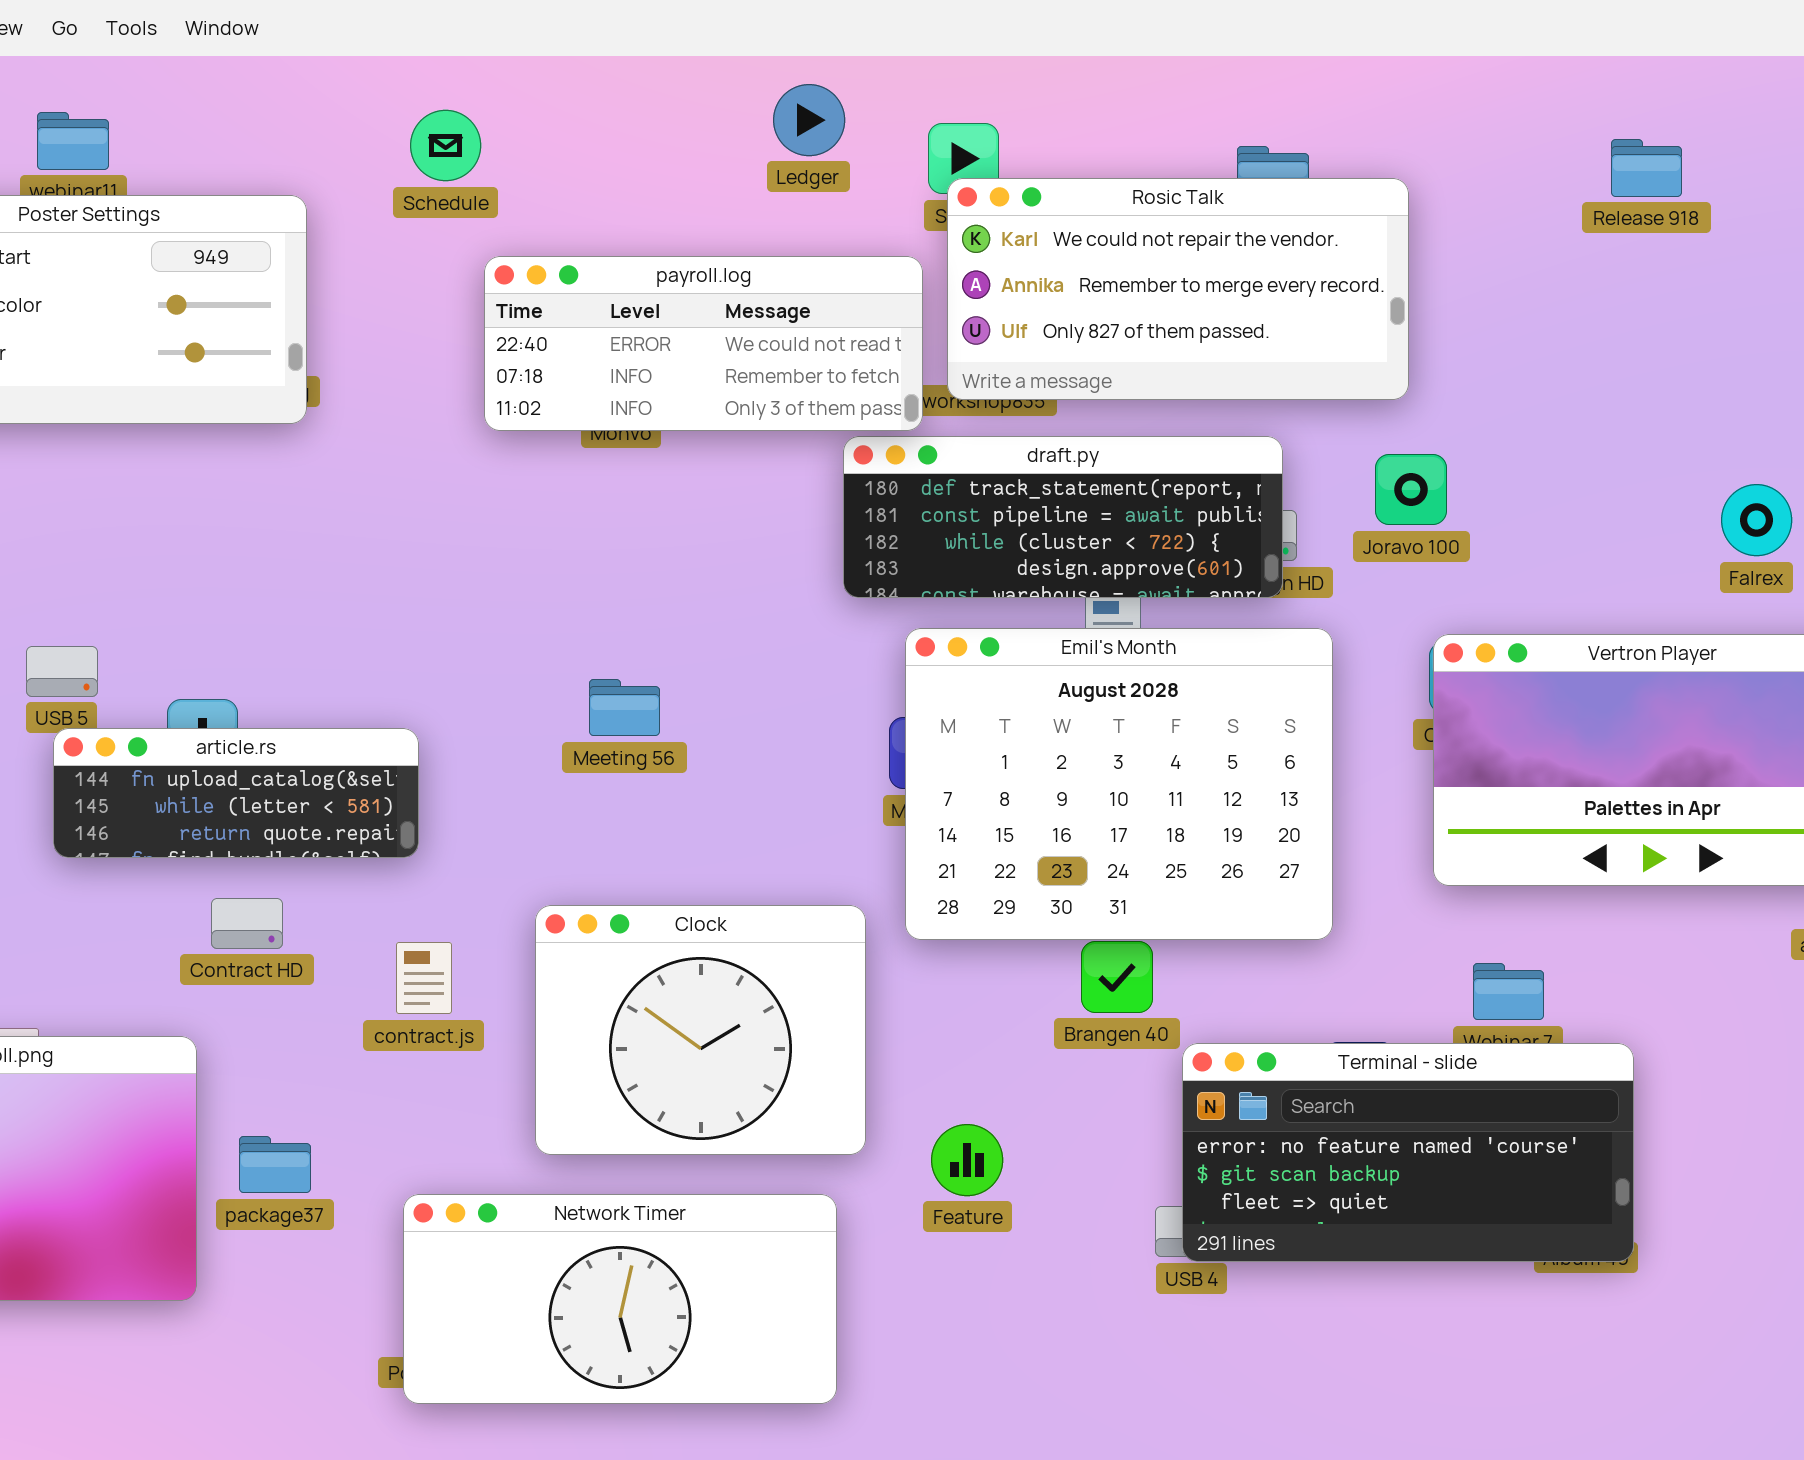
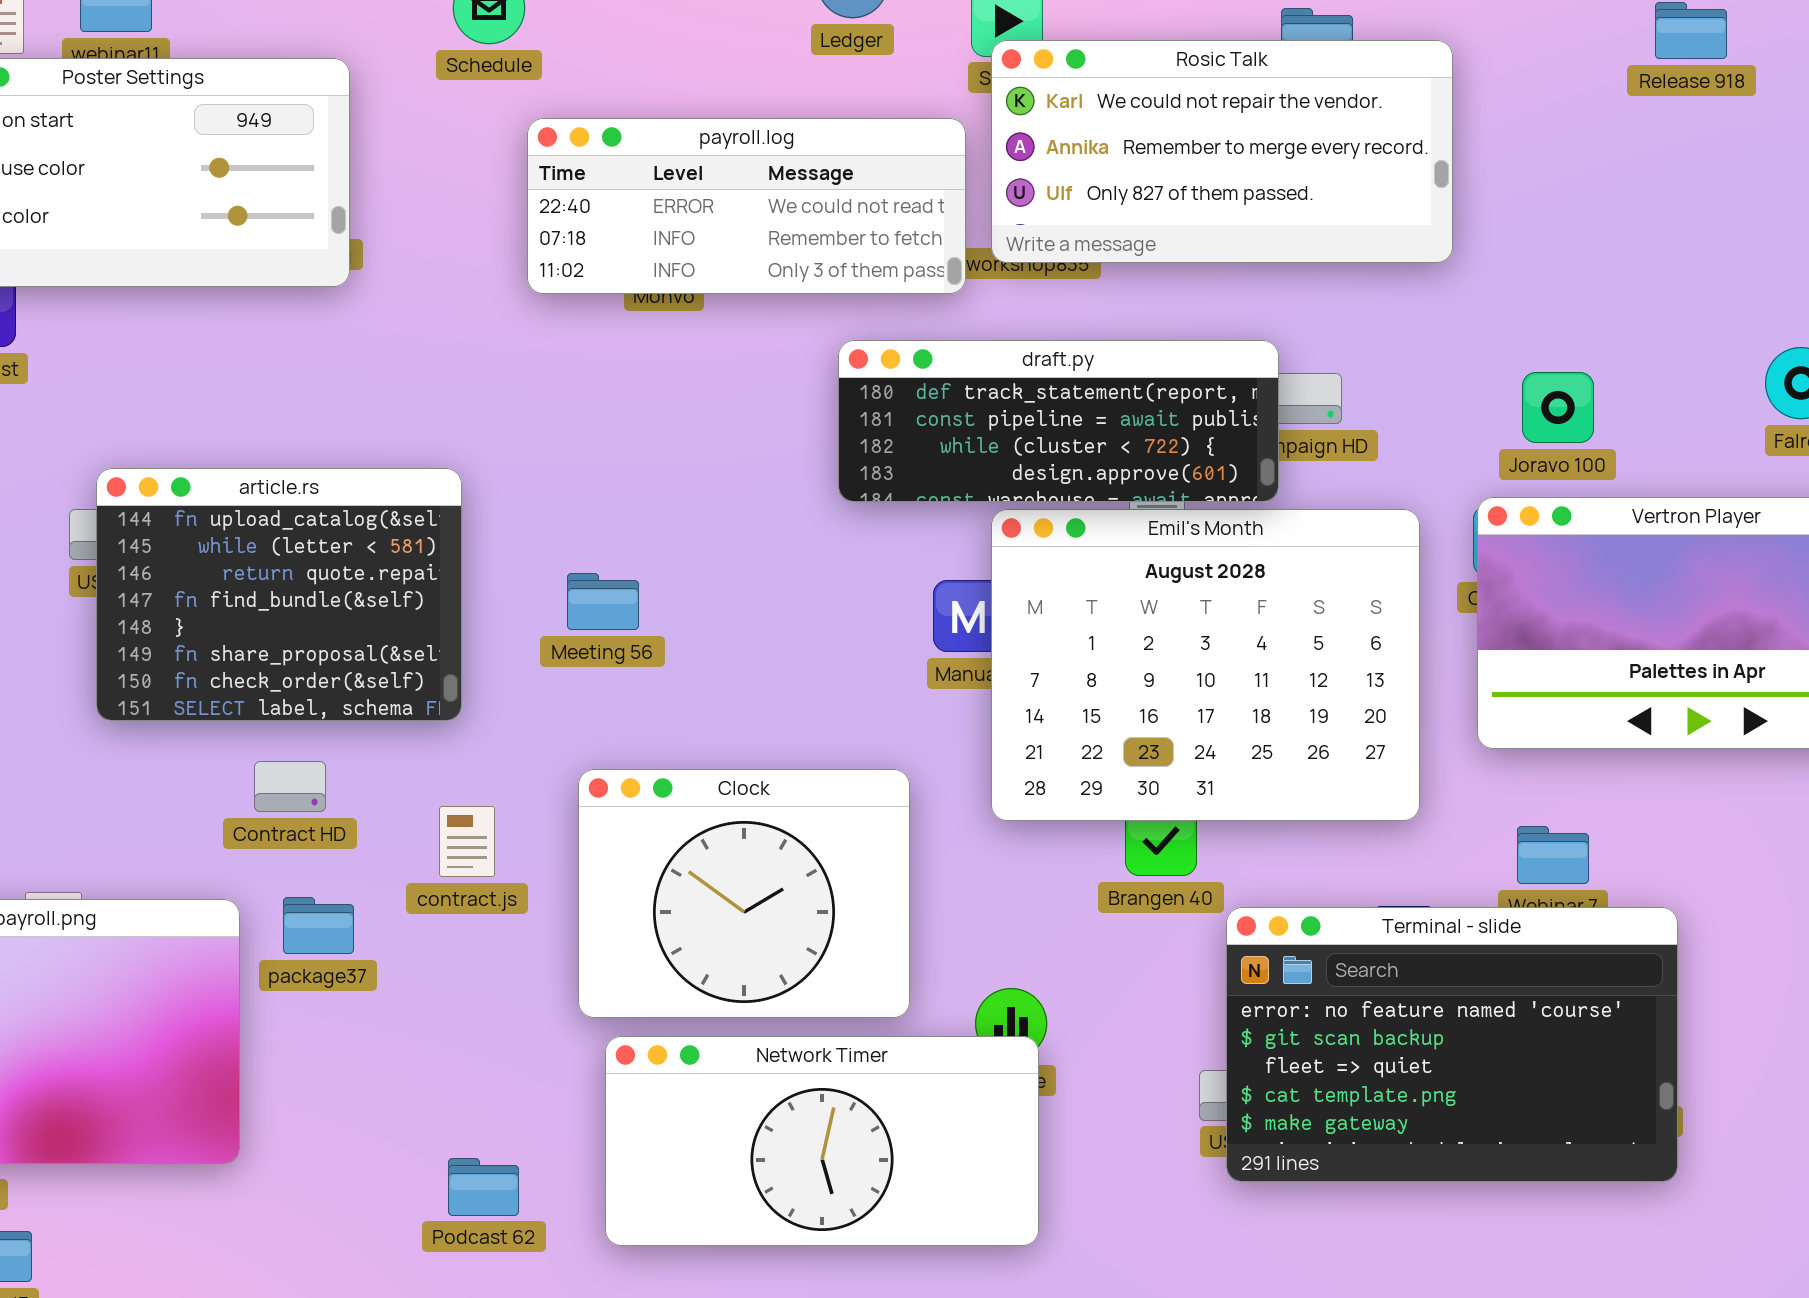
draft.py: [843,436,1283,598] -> [838,340,1279,502], moved
Joravo 100: [1375,454,1447,525] -> [1522,372,1594,443], moved
Emil's Month: [905,628,1333,940] -> [991,509,1420,821], moved
Meeting 56: [589,679,660,736] -> [567,573,639,630], moved
article.rs: [53,728,419,858] -> [96,468,462,721], resized
Terminal - slide: [1182,1043,1634,1262] -> [1226,907,1678,1182], resized
package37: [239,1136,311,1193] -> [283,897,354,954], moved
Network Timer: [403,1194,837,1404] -> [605,1036,1039,1246], moved

